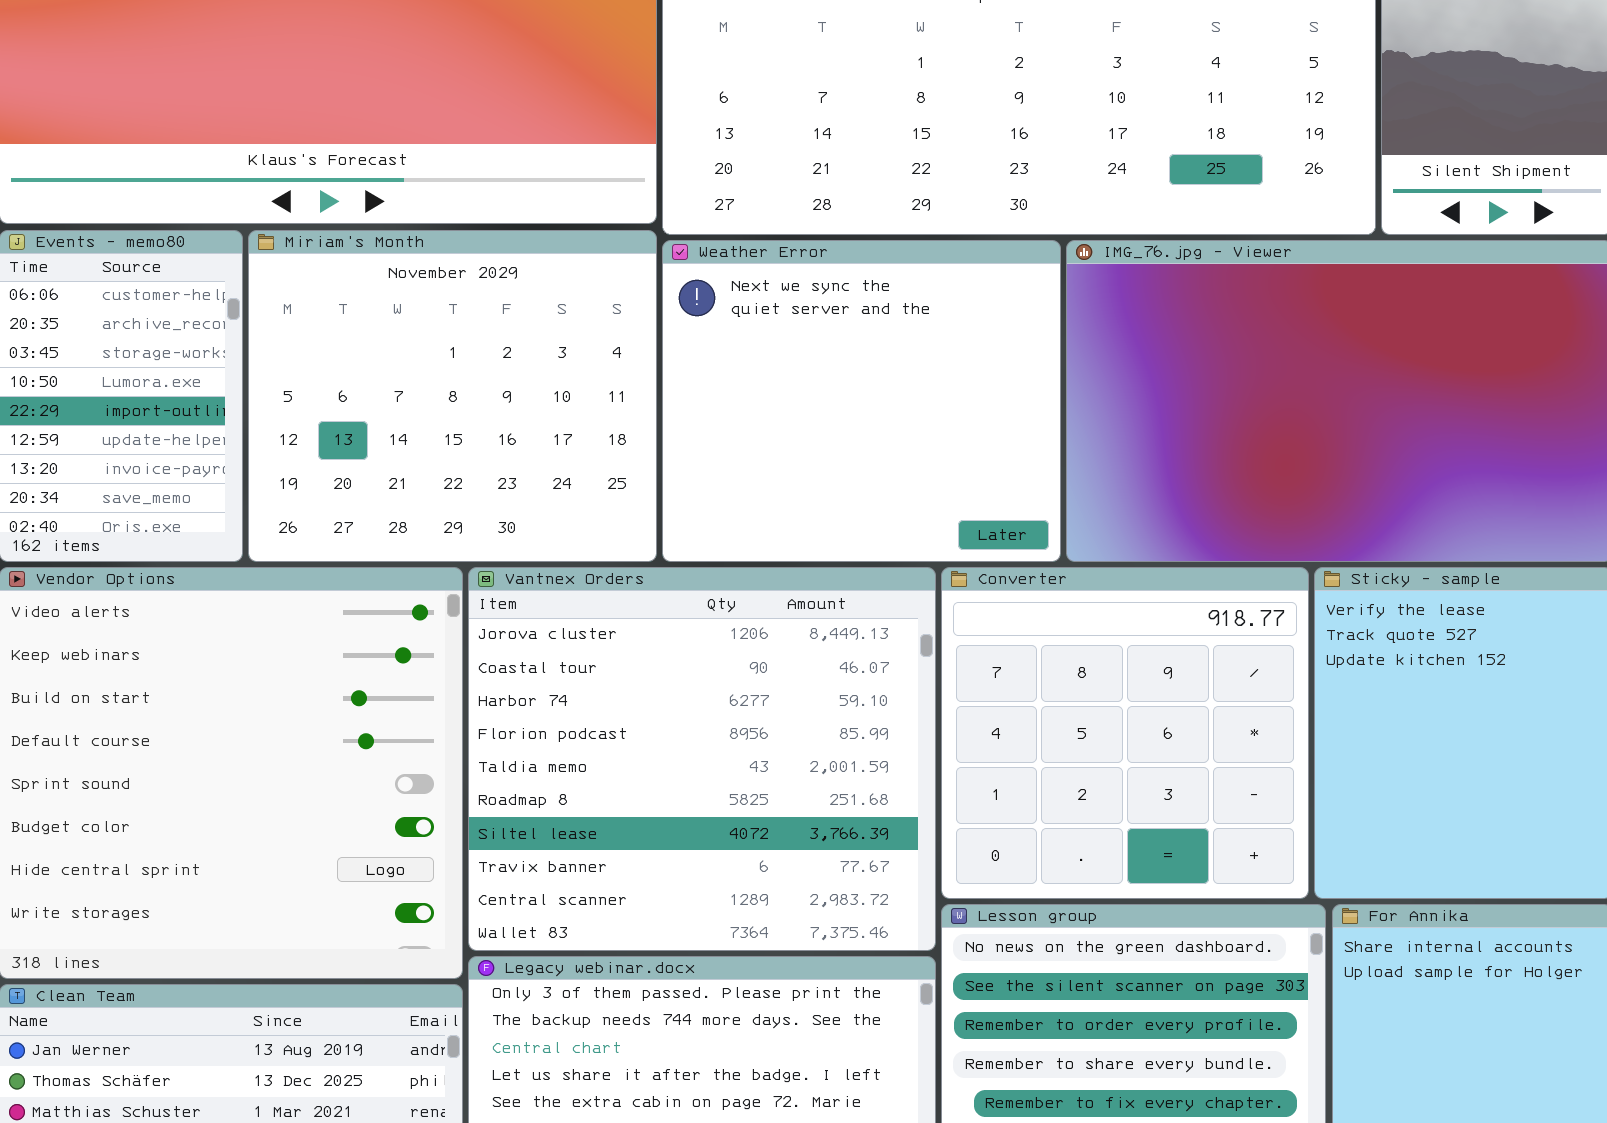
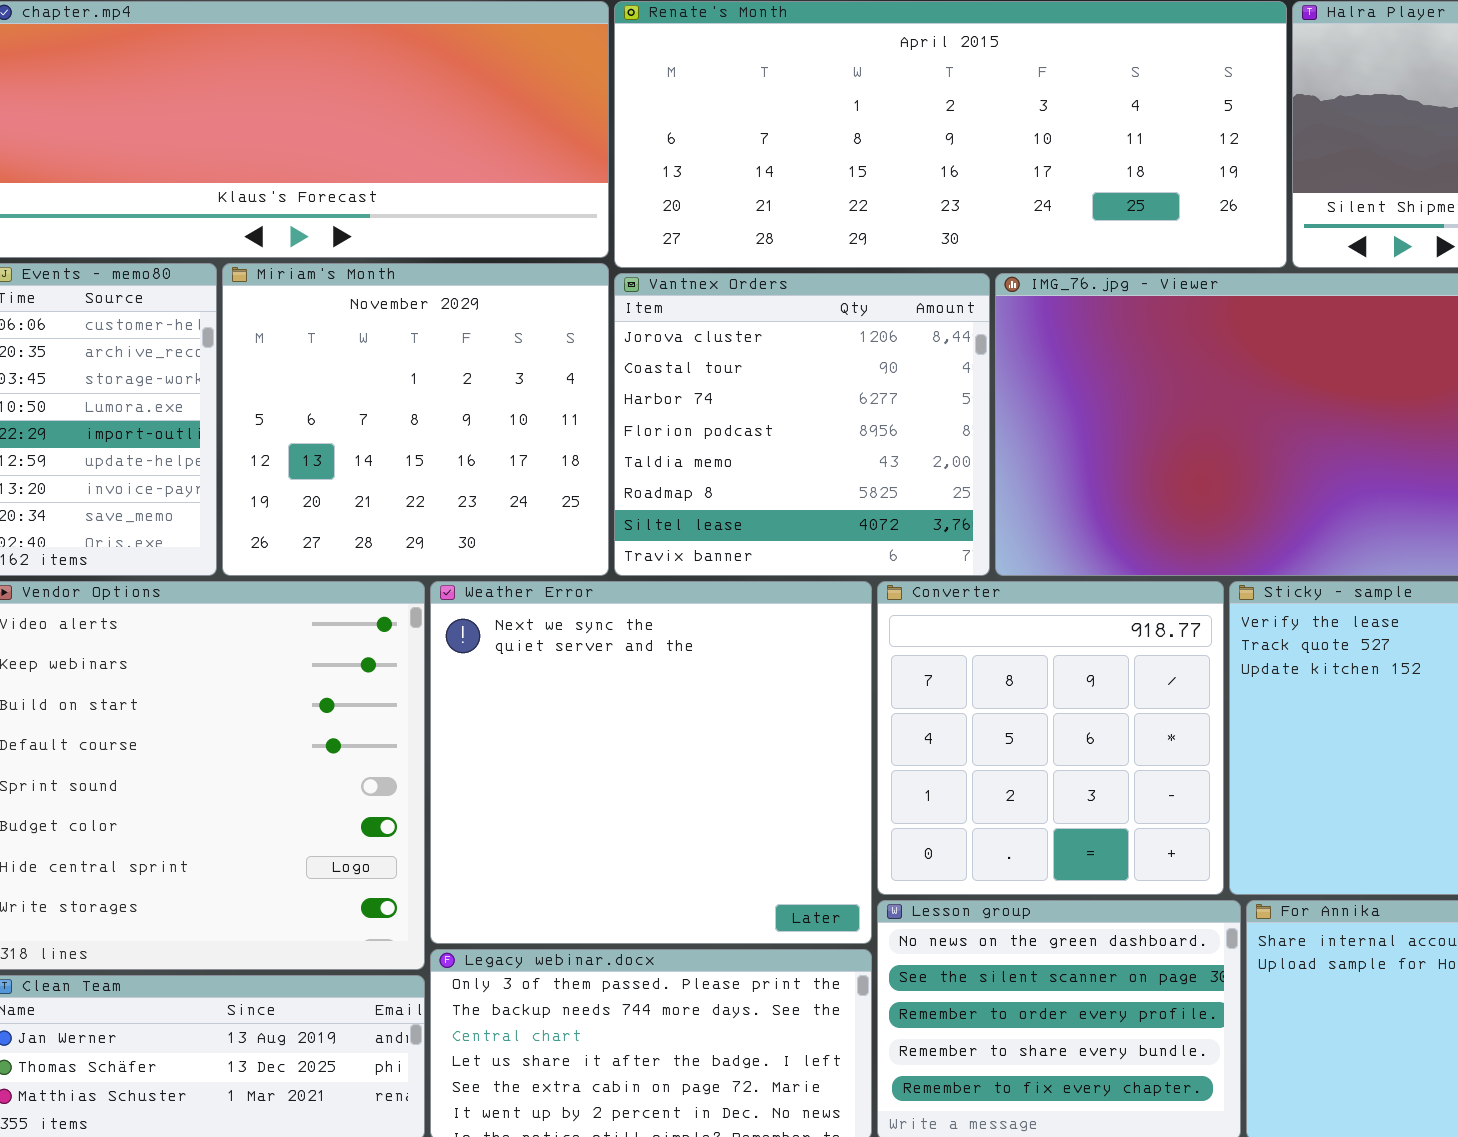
Weather Error: [662,240,1061,562] -> [430,581,872,944], moved, resized
Vantnex Orders: [468,567,936,951] -> [614,273,990,576], moved, resized

